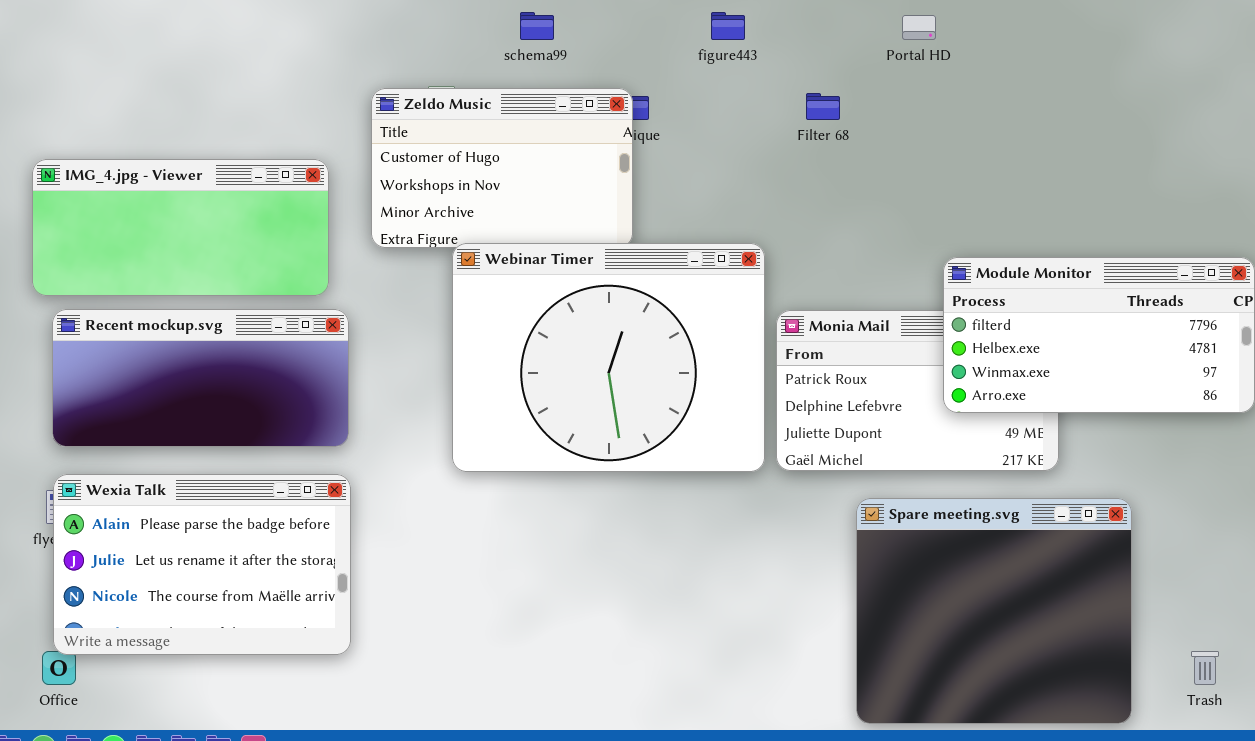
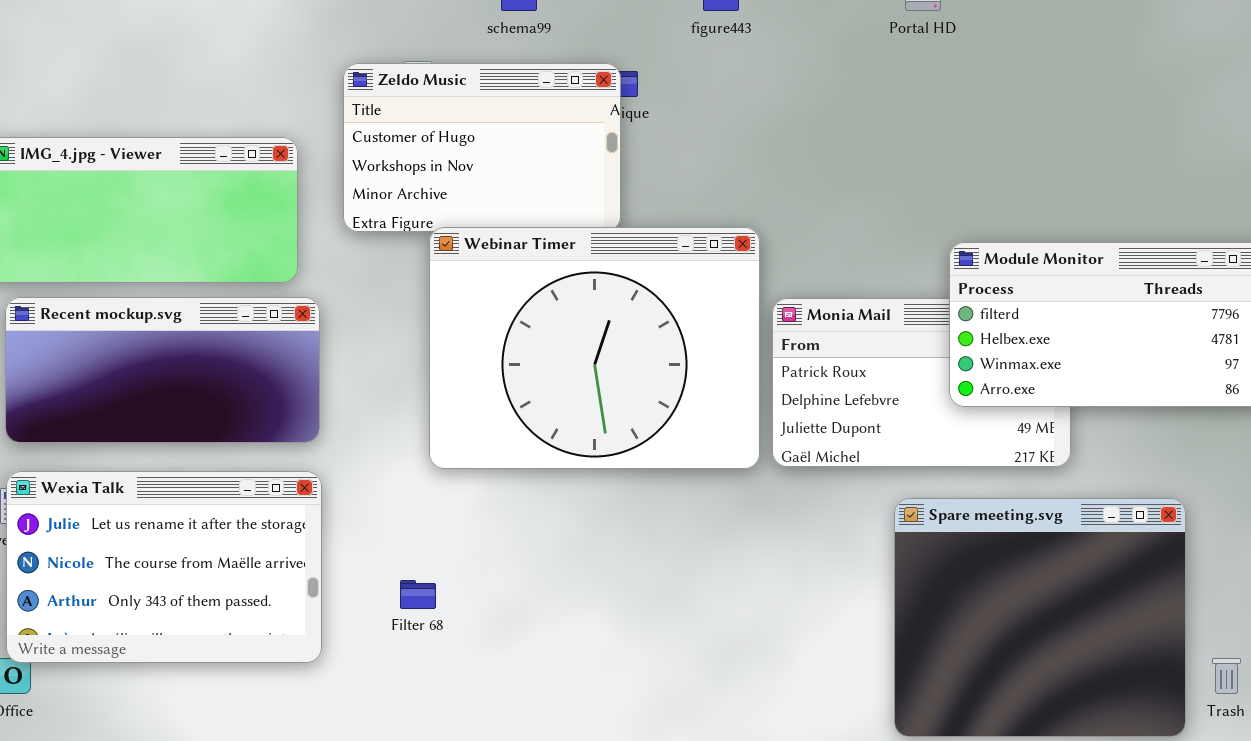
Filter 68: [806,93,840,120] -> [400,580,436,609], moved
Wexia Talk: [53,474,351,655] -> [6,471,322,663], scrolled down 1 row
Spare meeting.svg: [856,498,1132,724] -> [894,498,1186,737], moved

